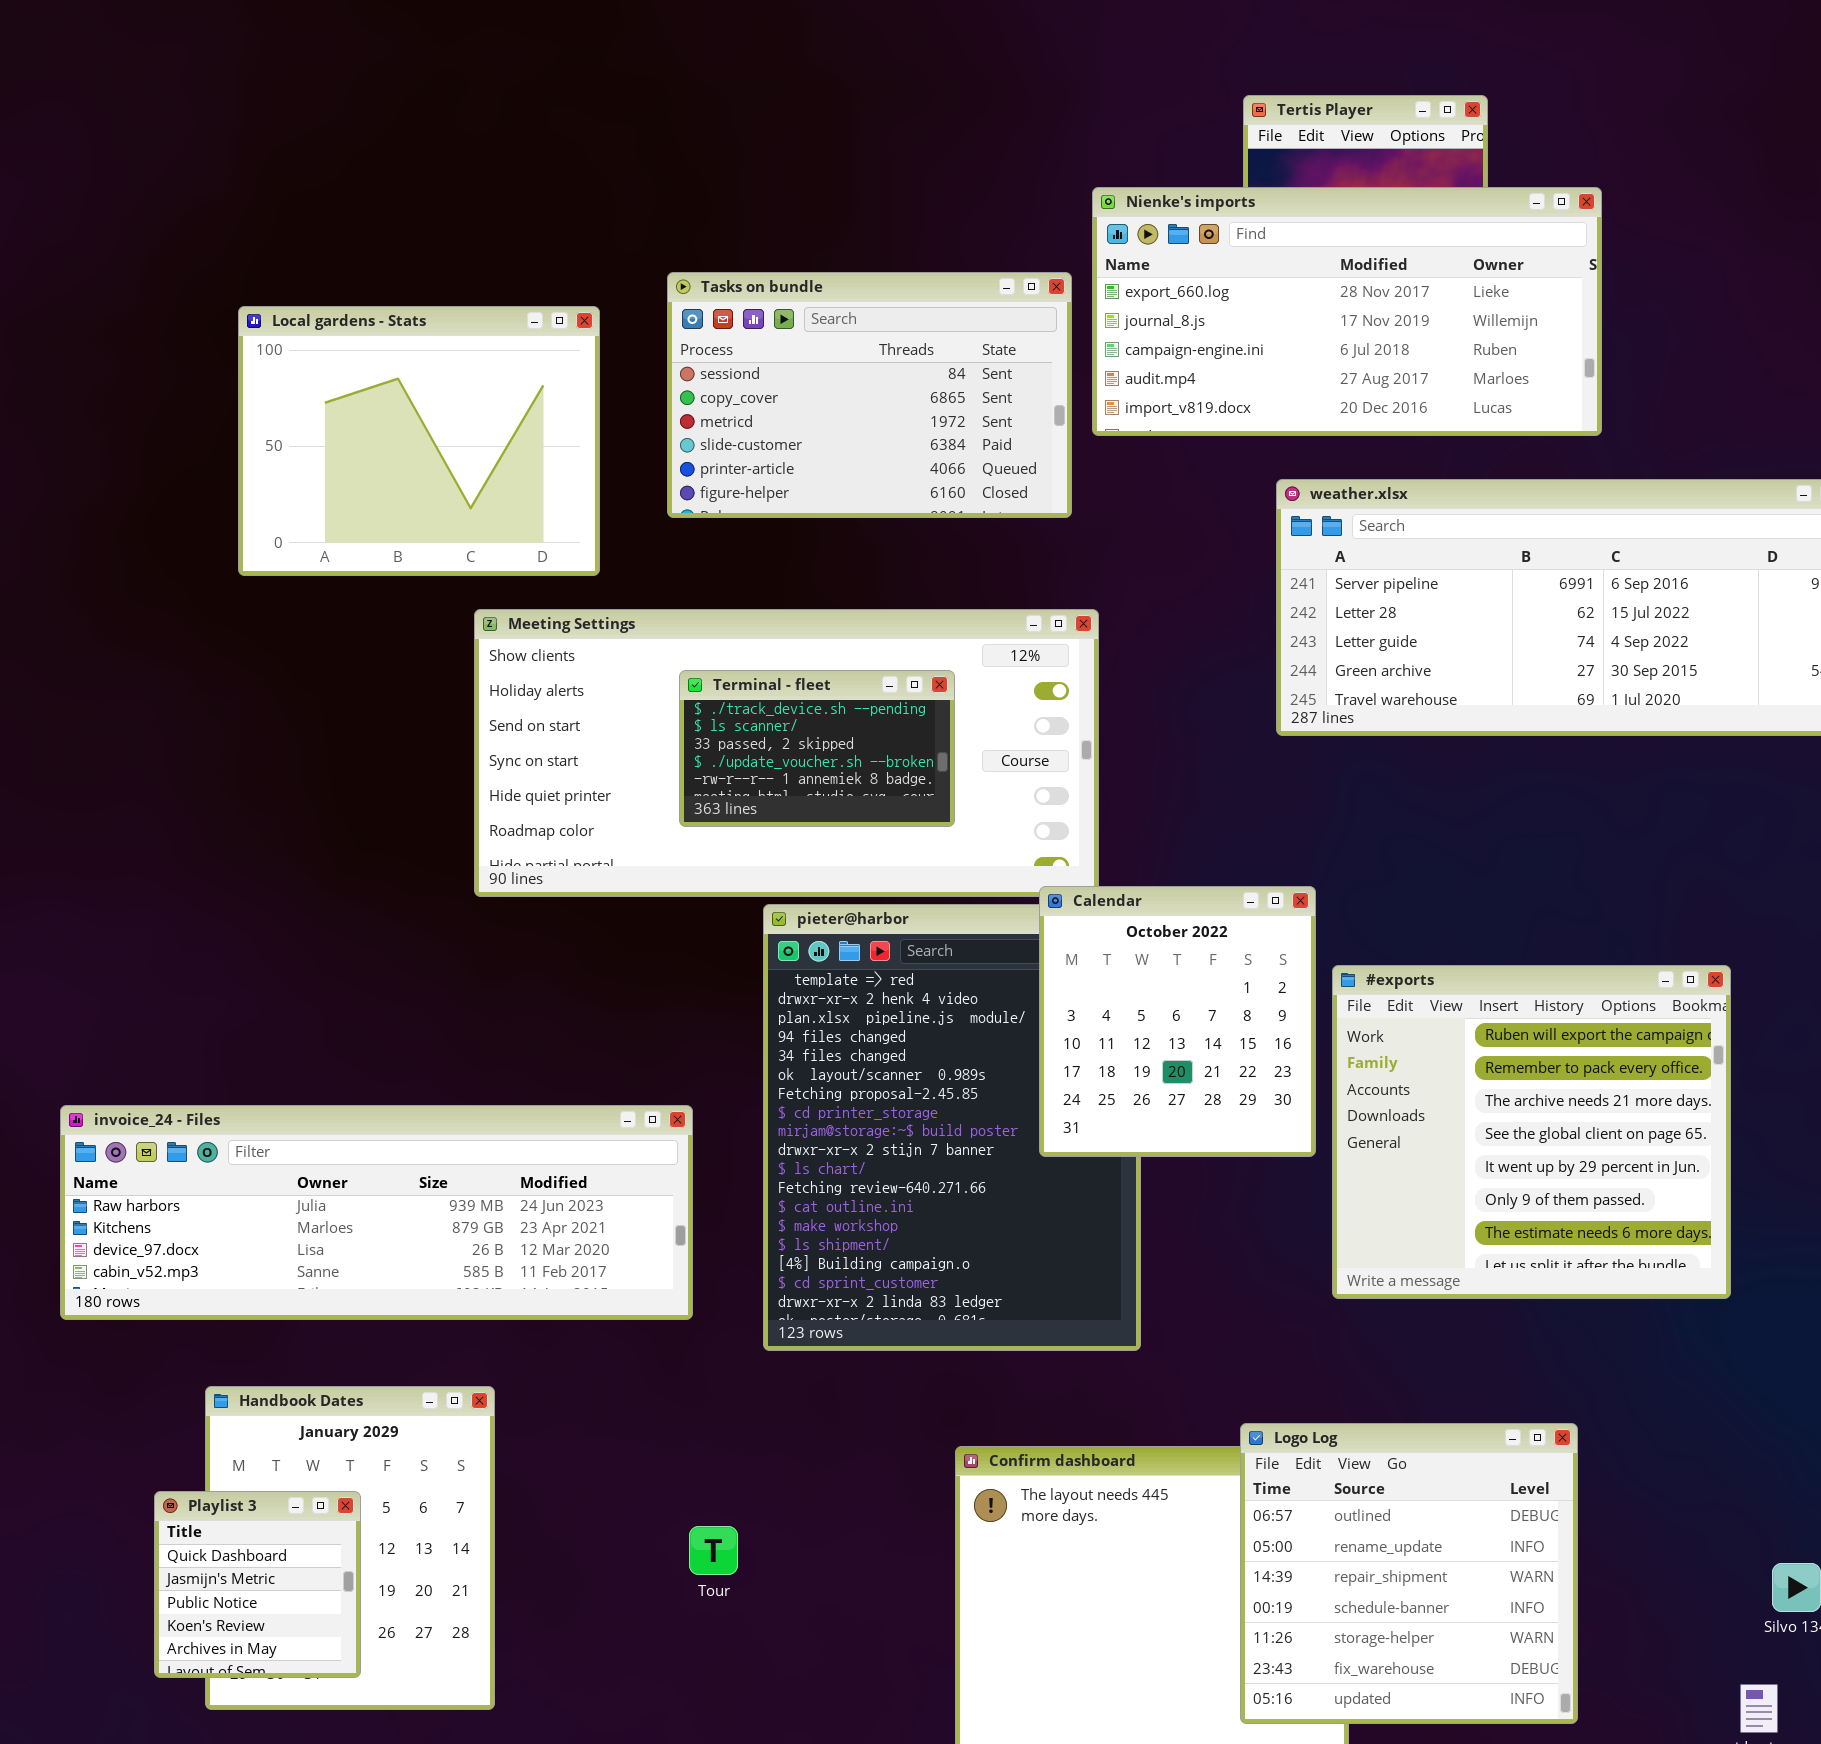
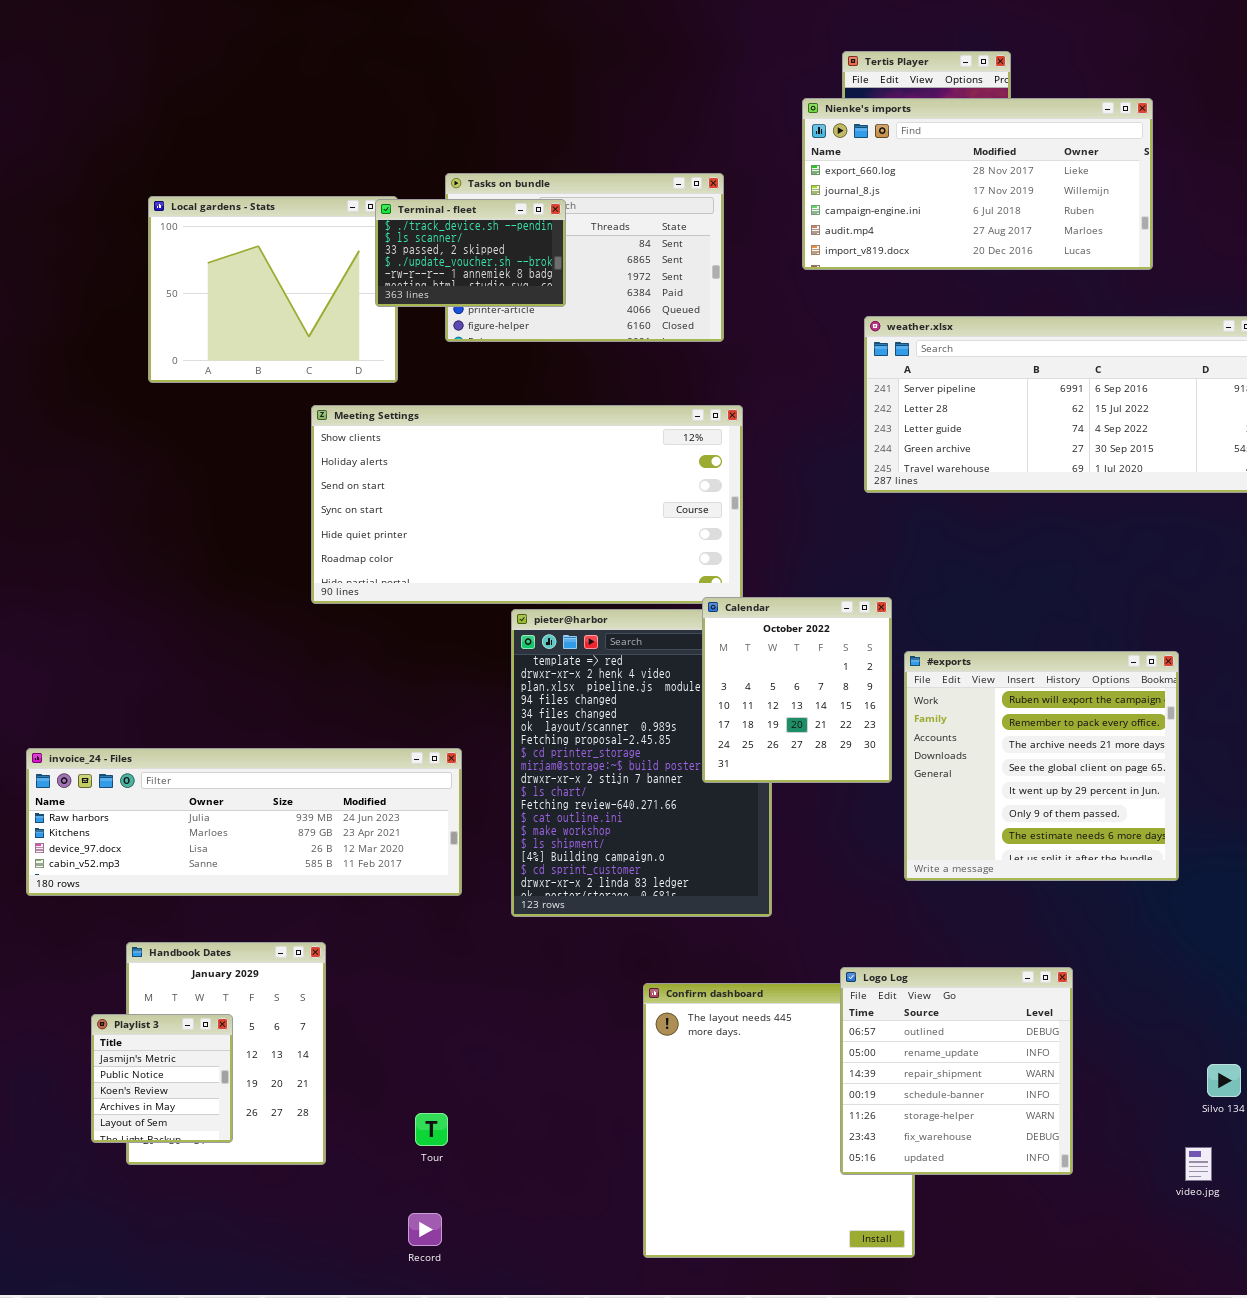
Nienke's imports: [1092,187,1602,436] -> [802,98,1153,270], moved
Terminal - fleet: [679,670,955,827] -> [375,199,566,307], moved
Playlist 3: [154,1491,361,1678] -> [91,1014,233,1143], scrolled down 1 row
Tour: [689,1526,738,1575] -> [415,1113,448,1146], moved

